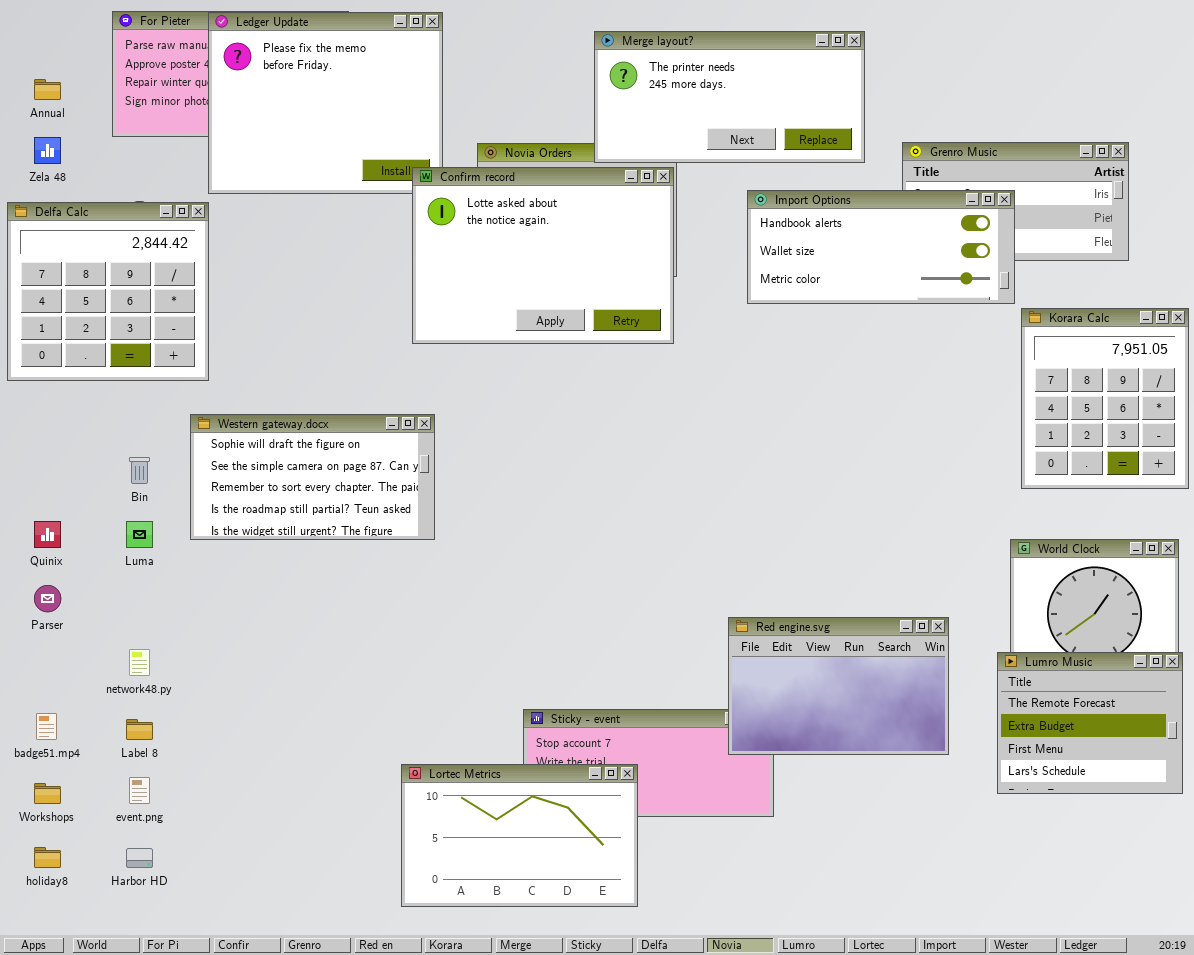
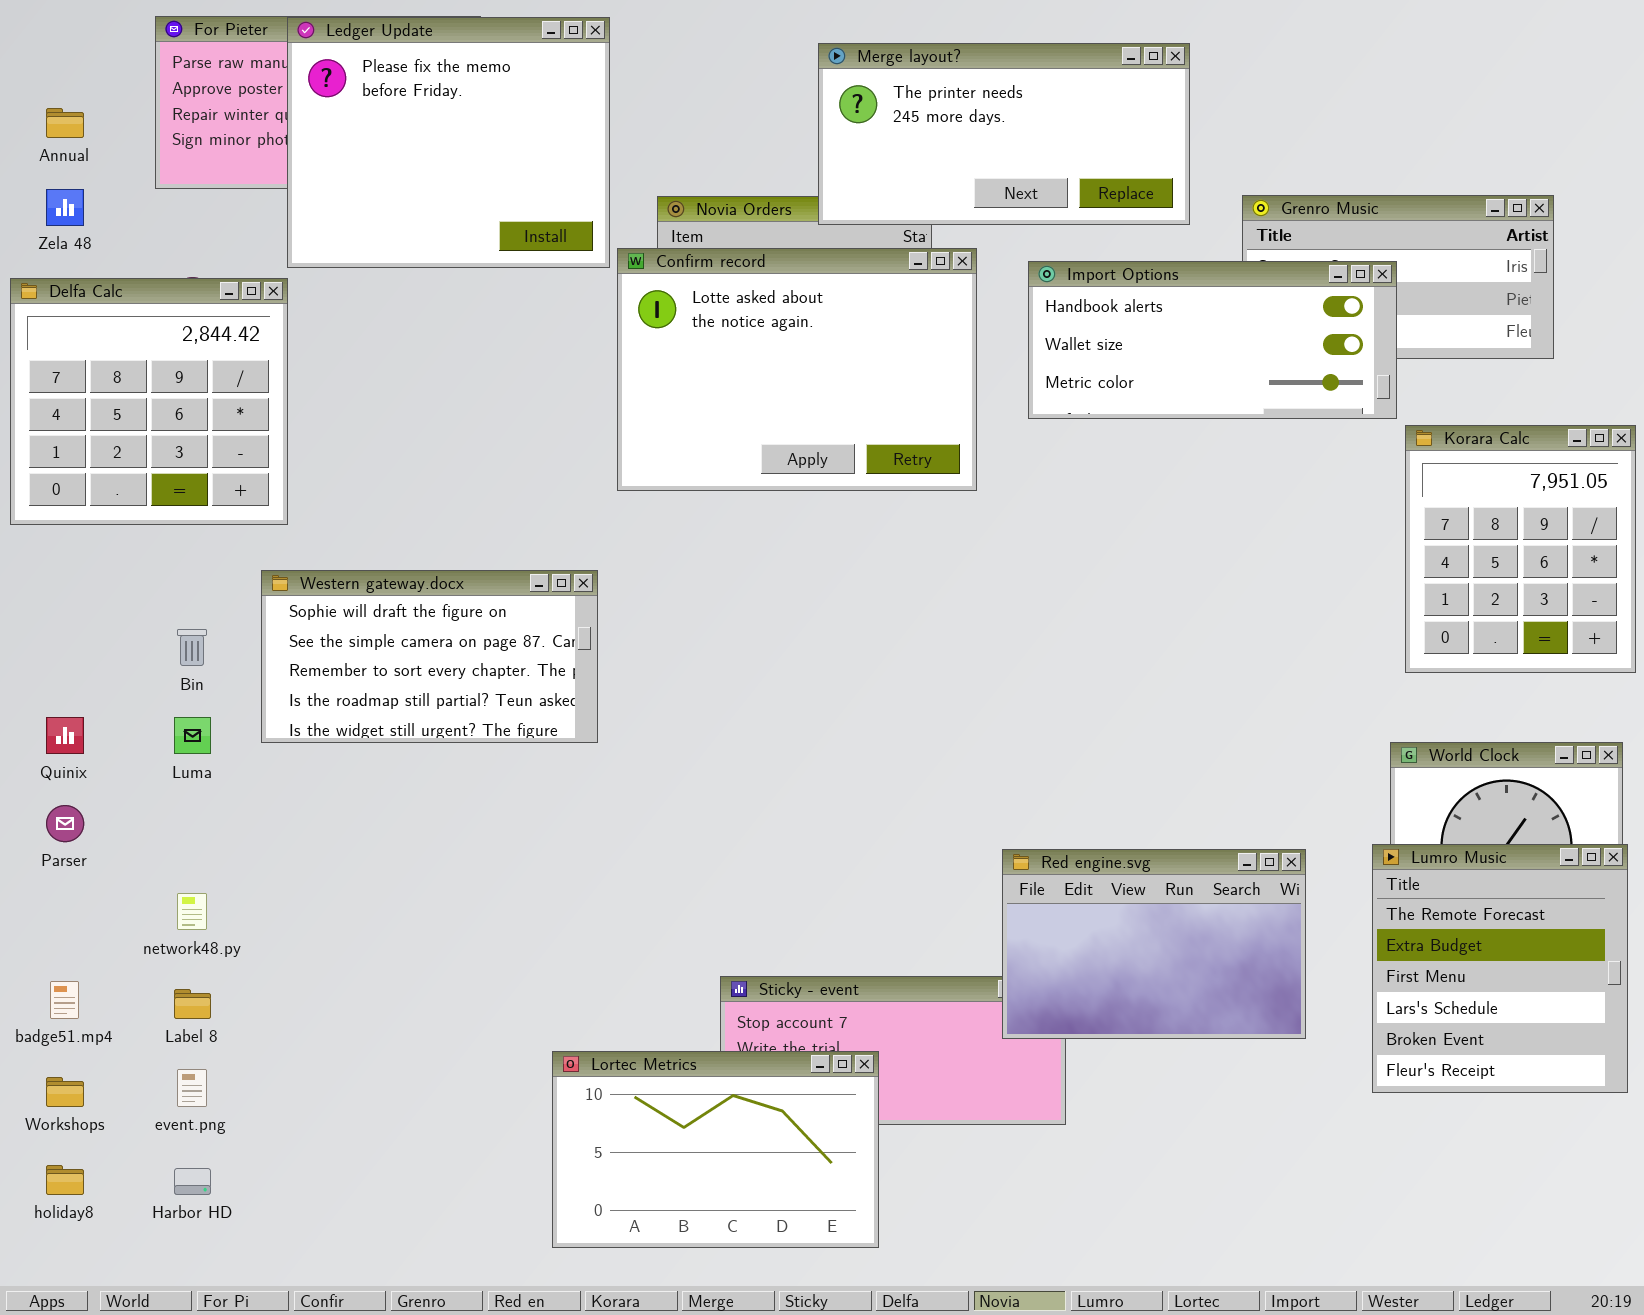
Confirm record: [412,167,674,344] -> [617,248,977,491], moved
Lumro Music: [997,652,1183,794] -> [1372,844,1628,1093], resized

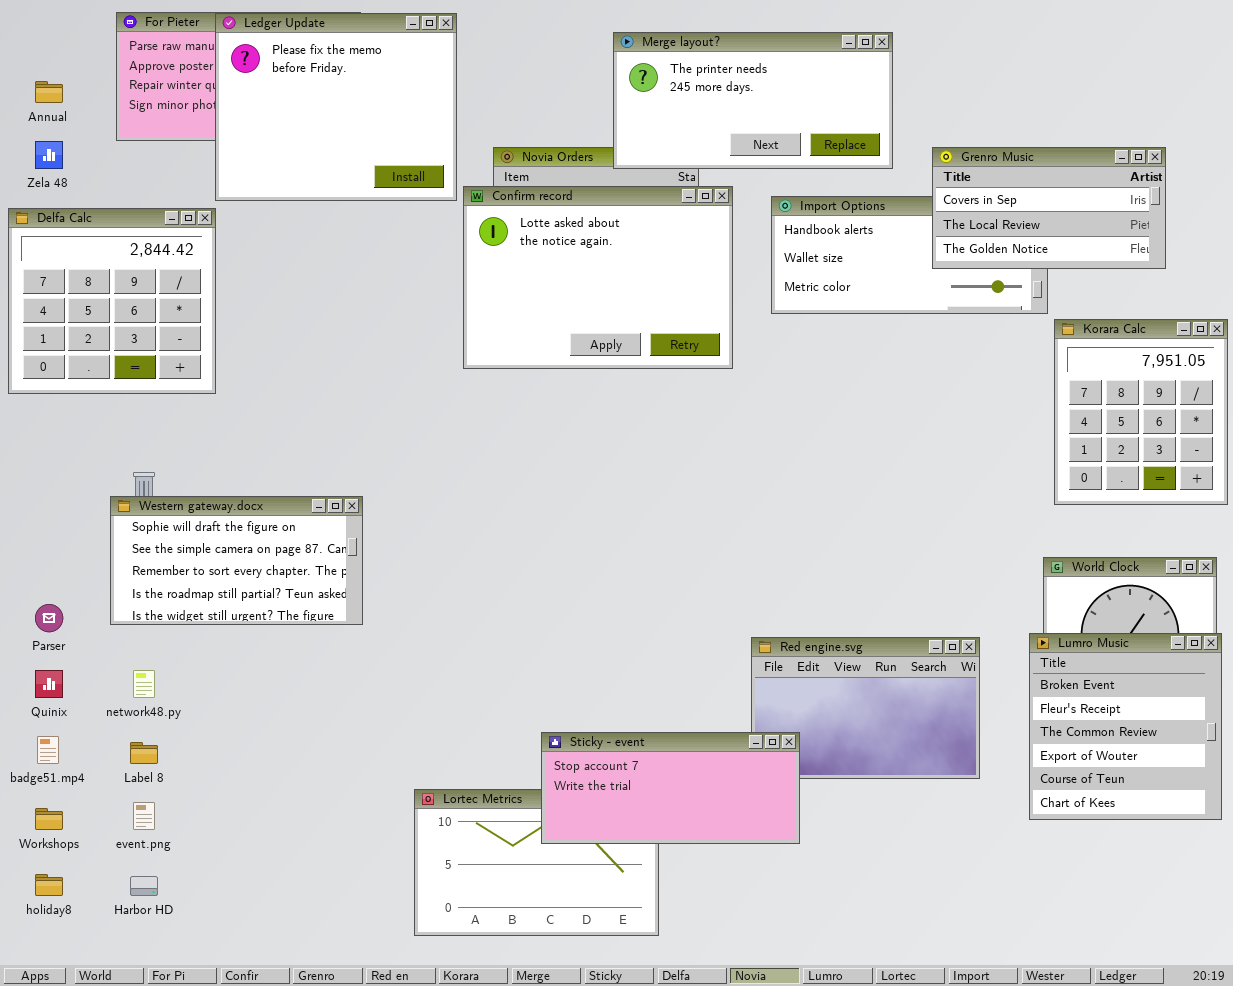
Grenro Music: [1242,195,1554,359] -> [932,147,1166,269], raised
Western gateway.docx: [261,570,598,743] -> [110,496,363,625], moved
Quinix: [46,717,84,754] -> [35,670,63,698], moved
Lumro Music: [1372,844,1628,1093] -> [1029,633,1222,820], scrolled down 4 rows
Sticky - event: [720,976,1066,1125] -> [541,732,800,844], raised

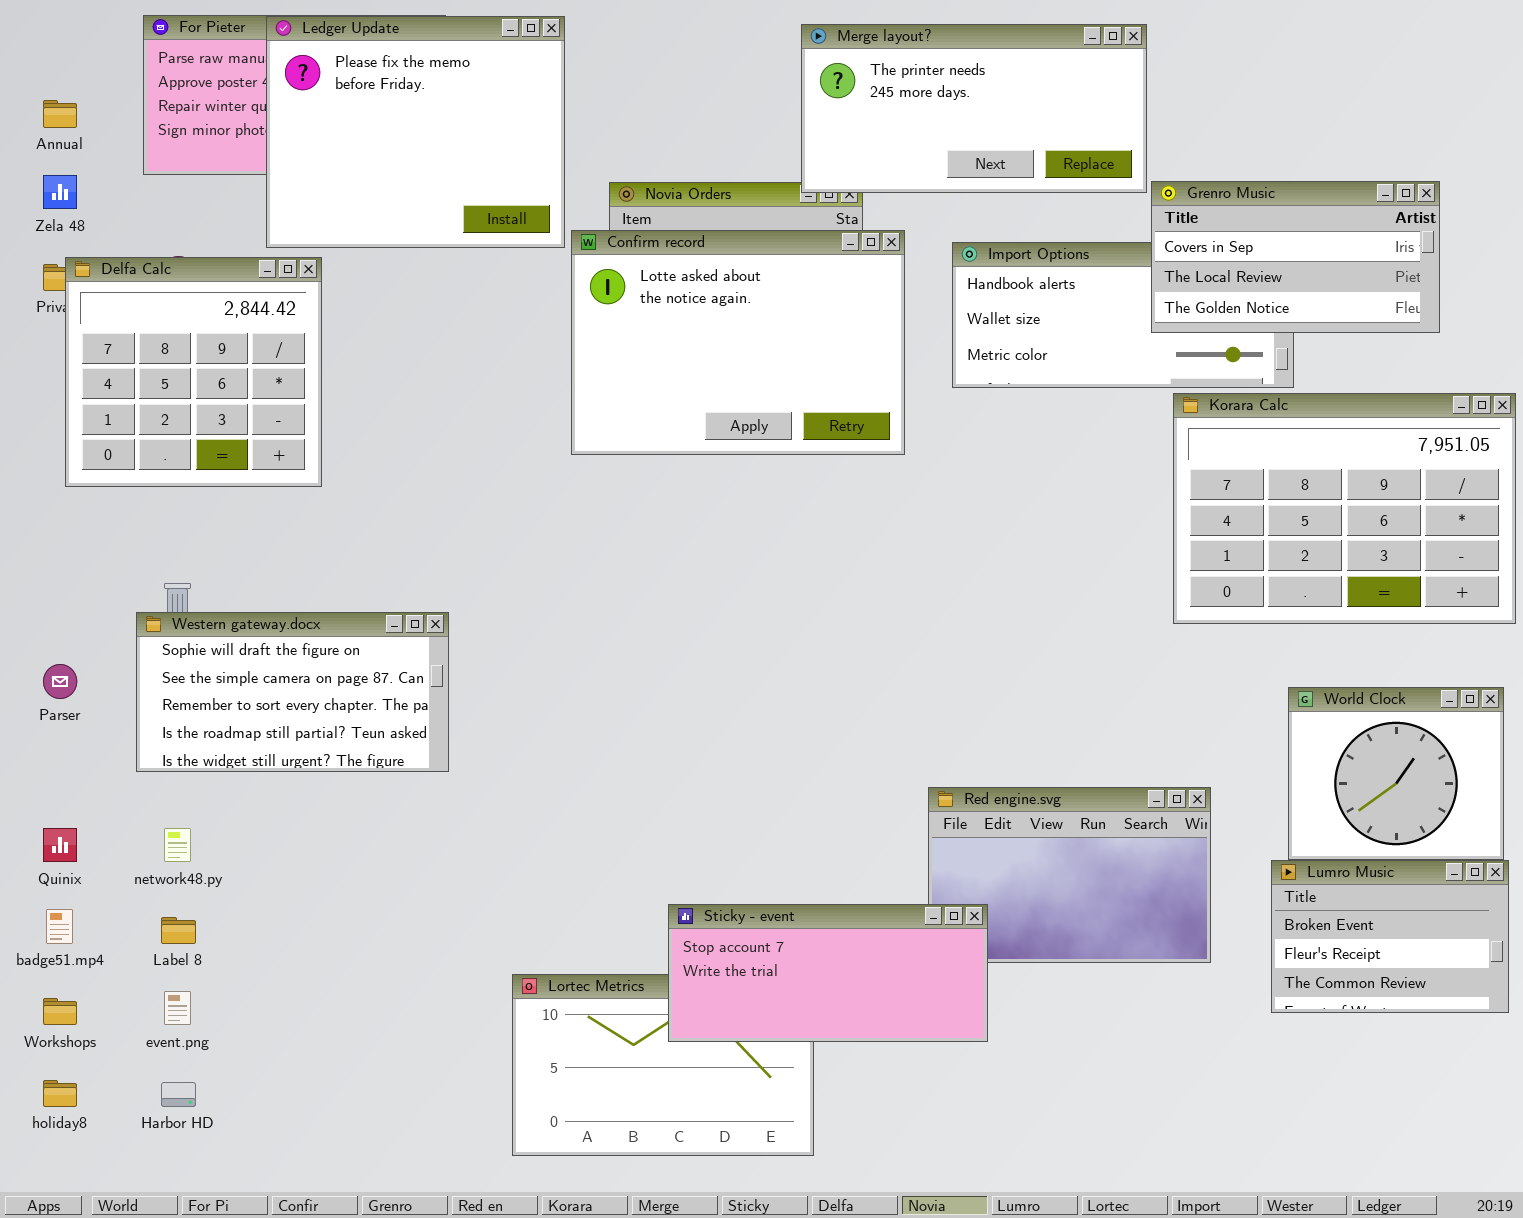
Merge layout?: [613,32,893,169] -> [801,24,1147,193], moved
Delfa Calc: [8,208,216,394] -> [65,257,322,487], moved
Korara Calc: [1054,319,1228,505] -> [1173,393,1516,624], resized
Parser: [35,604,63,632] -> [43,664,77,699], moved
Lumro Music: [1029,633,1222,820] -> [1271,860,1509,1013], resized

